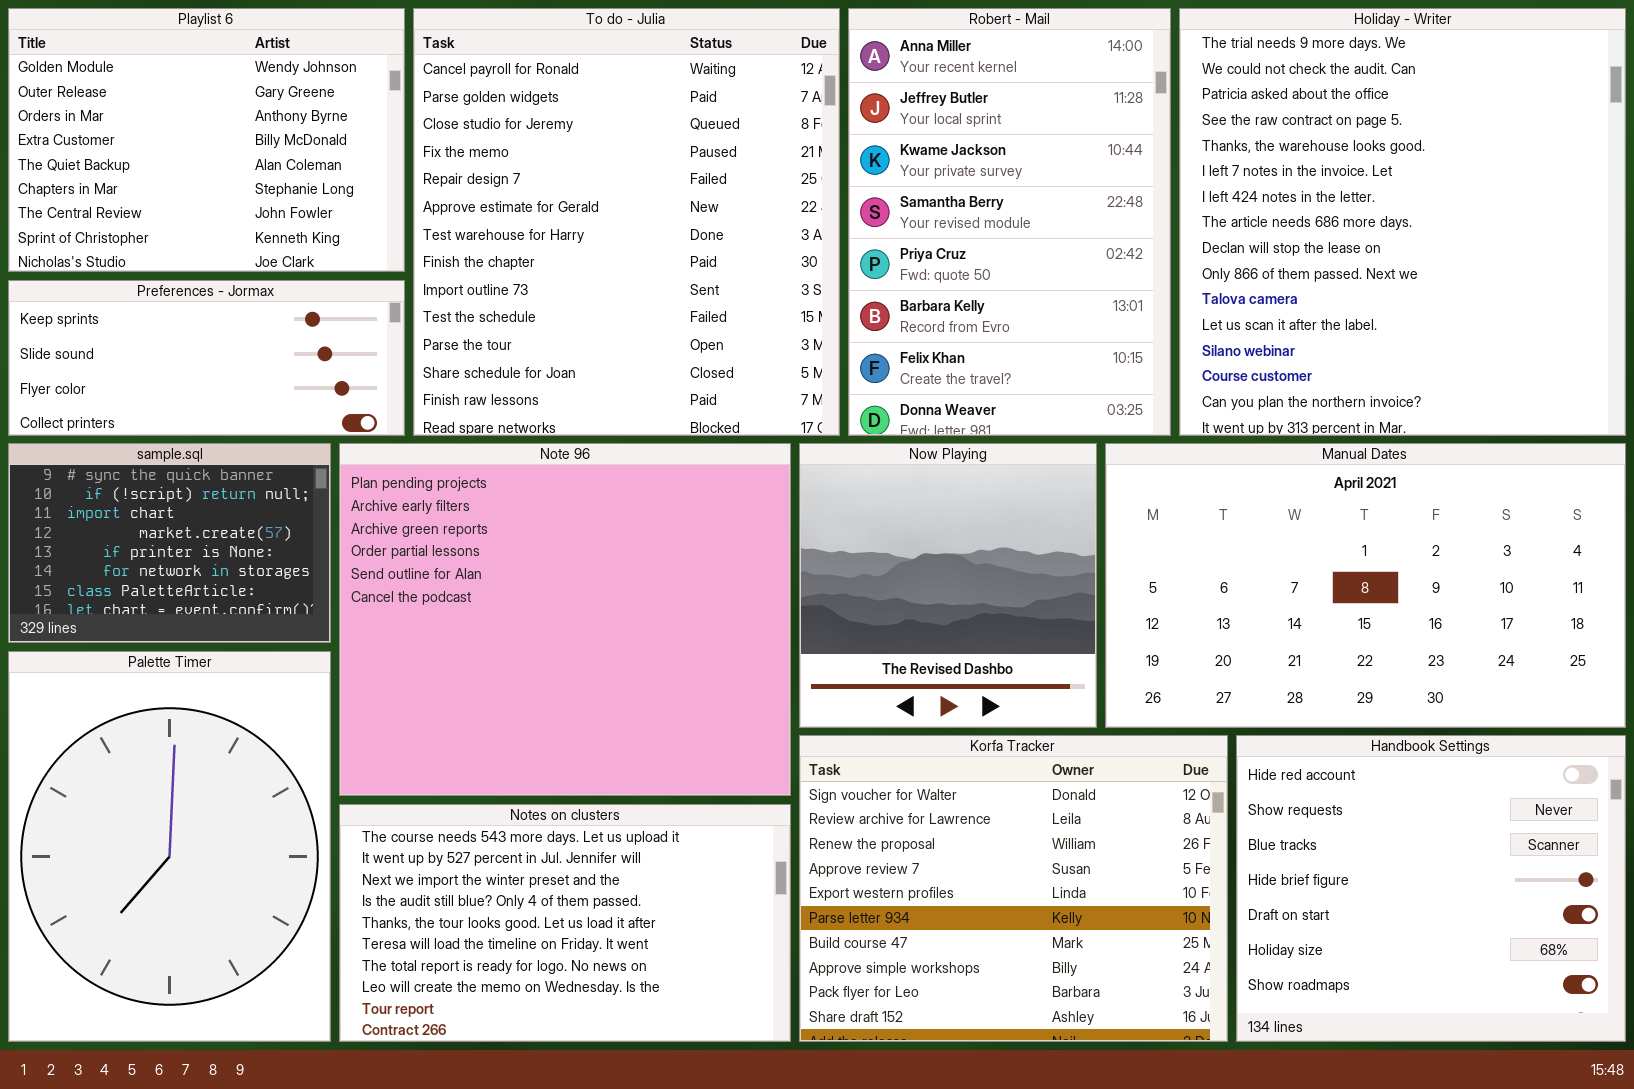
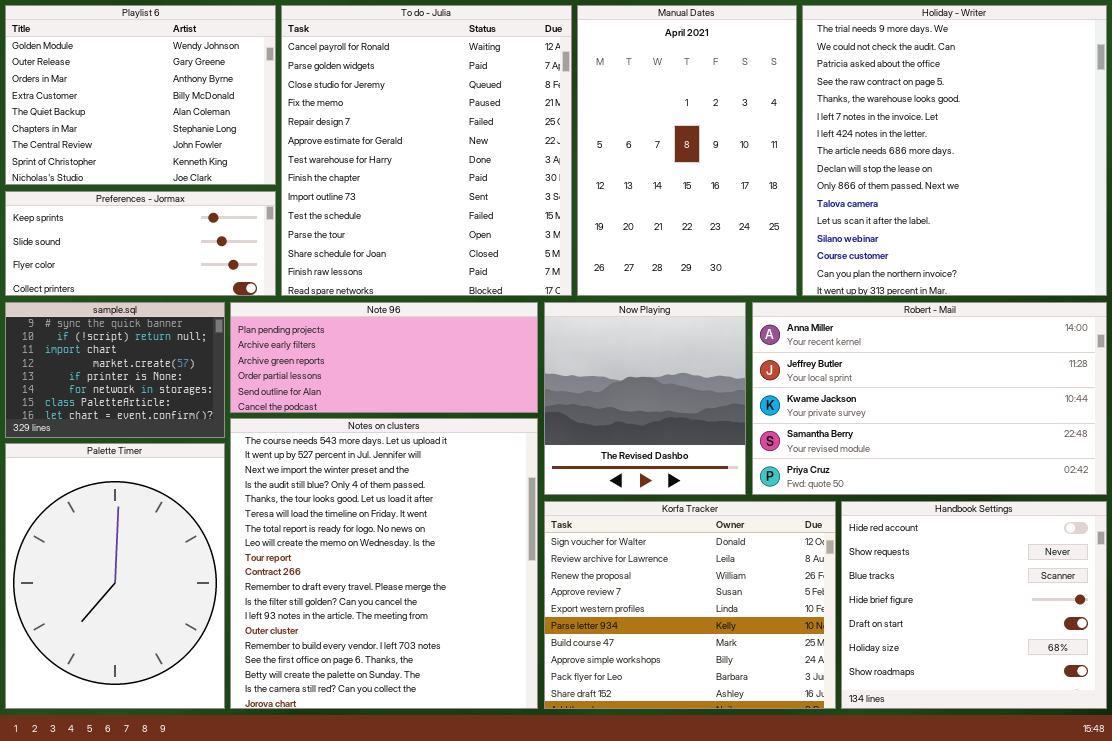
Robert - Mail: [848,8,1171,436] -> [752,302,1107,495], moved, resized
Note 96: [339,443,791,796] -> [230,302,538,413], resized
Manual Dates: [1105,443,1626,728] -> [577,5,797,296], moved, resized
Notes on clusters: [339,804,791,1042] -> [230,418,538,709], resized

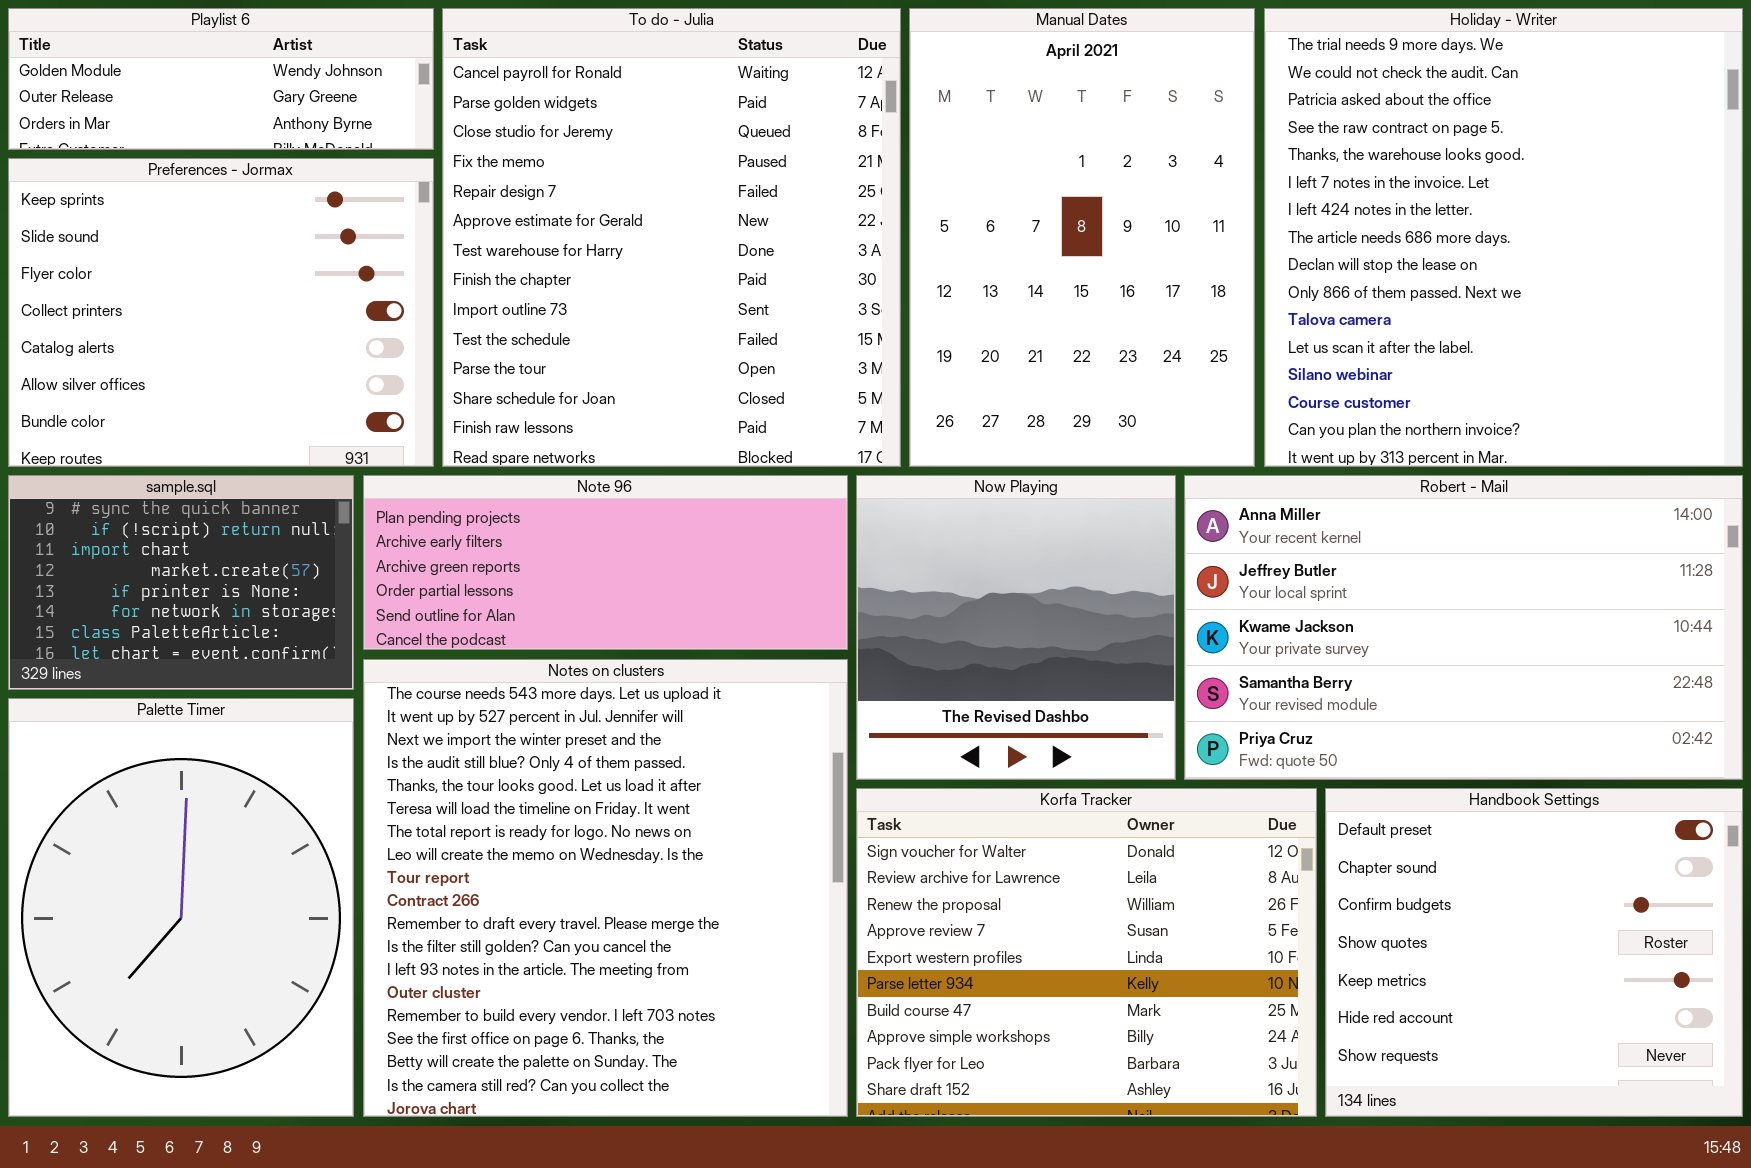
Playlist 6: [5,5,276,185] -> [8,8,434,150], resized
Preferences - Jormax: [5,191,276,296] -> [8,158,434,467], resized
Handbook Settings: [841,501,1107,709] -> [1325,788,1743,1117], scrolled up 5 rows

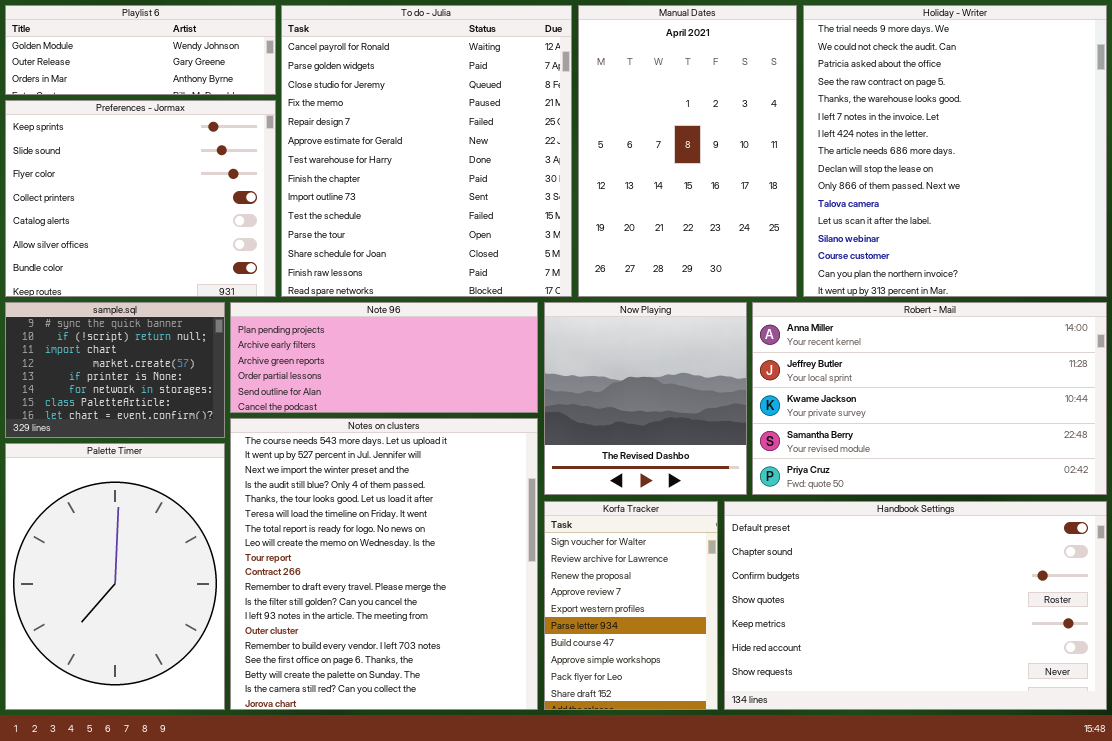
Korfa Tracker: [856,788,1317,1117] -> [544,501,718,710], resized
Handbook Settings: [1325,788,1743,1117] -> [724,501,1107,710], resized

